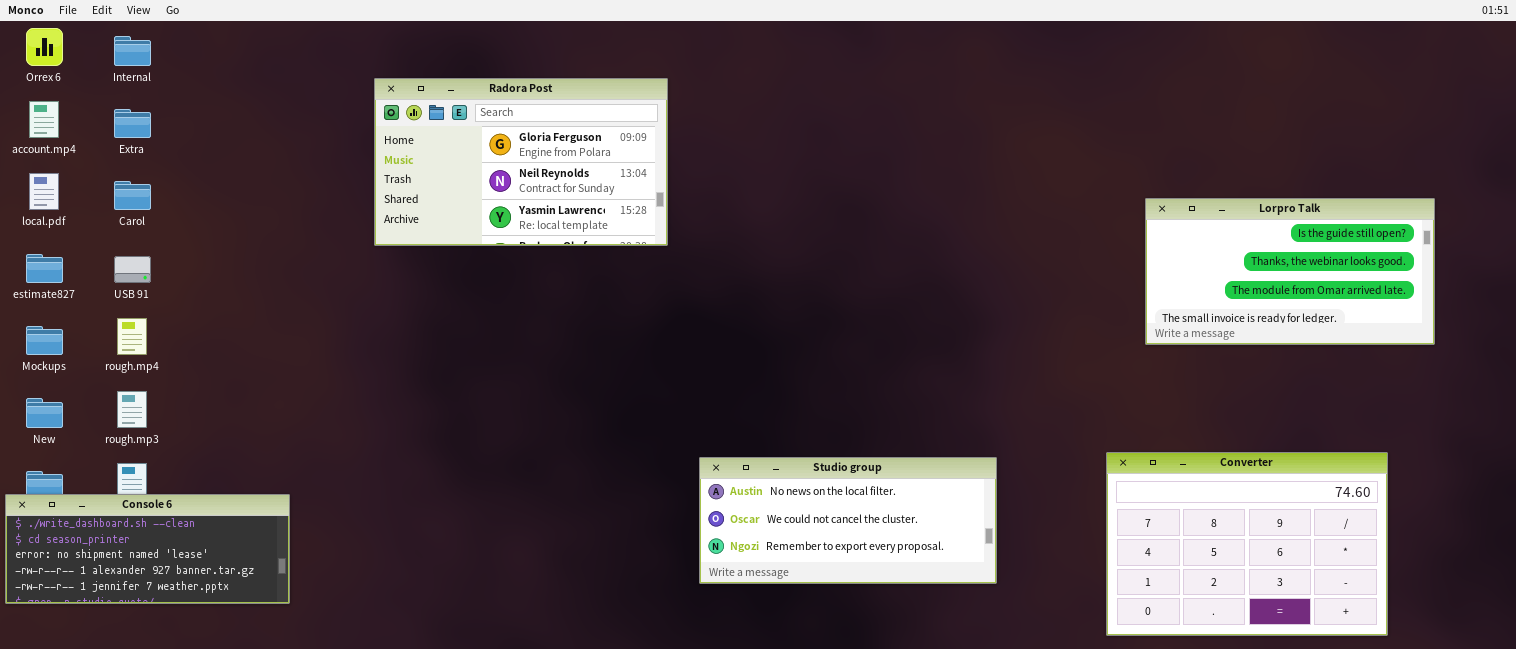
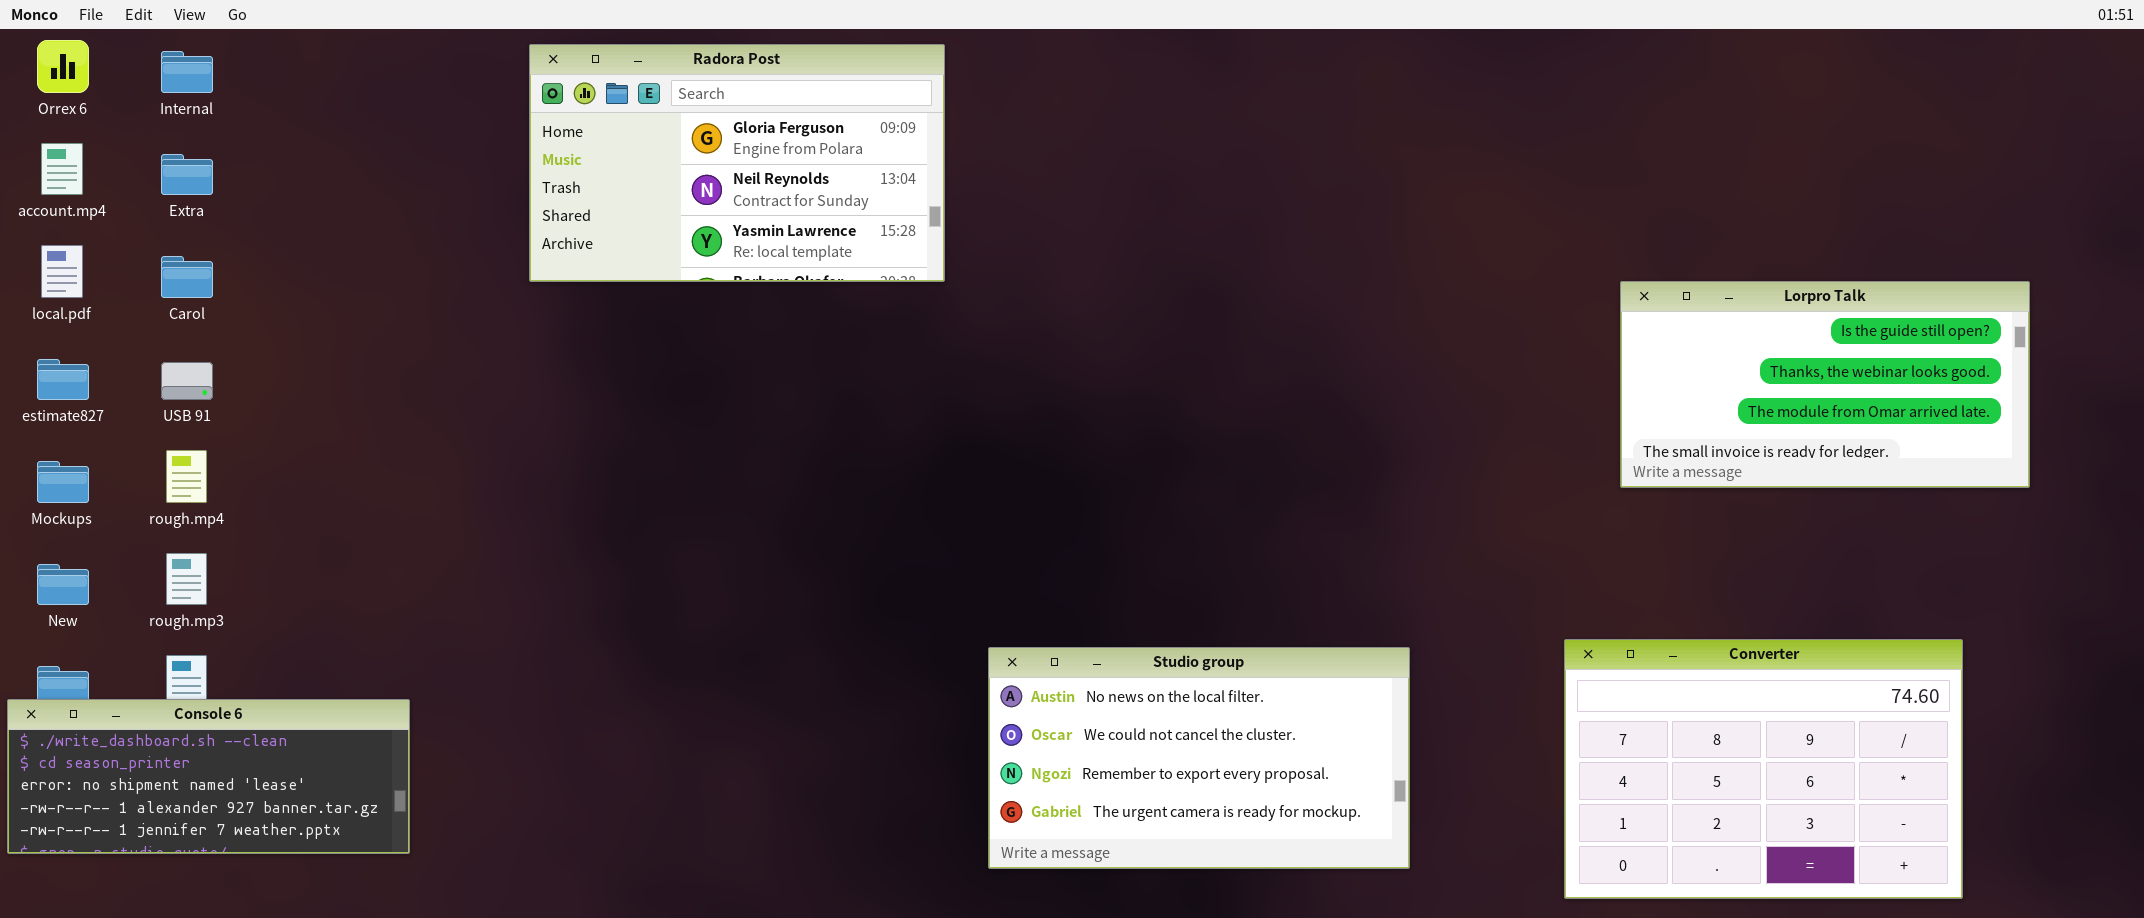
Radora Post: [374,78,668,246] -> [529,44,945,282], moved
Studio group: [699,457,997,584] -> [988,647,1410,869], resized

